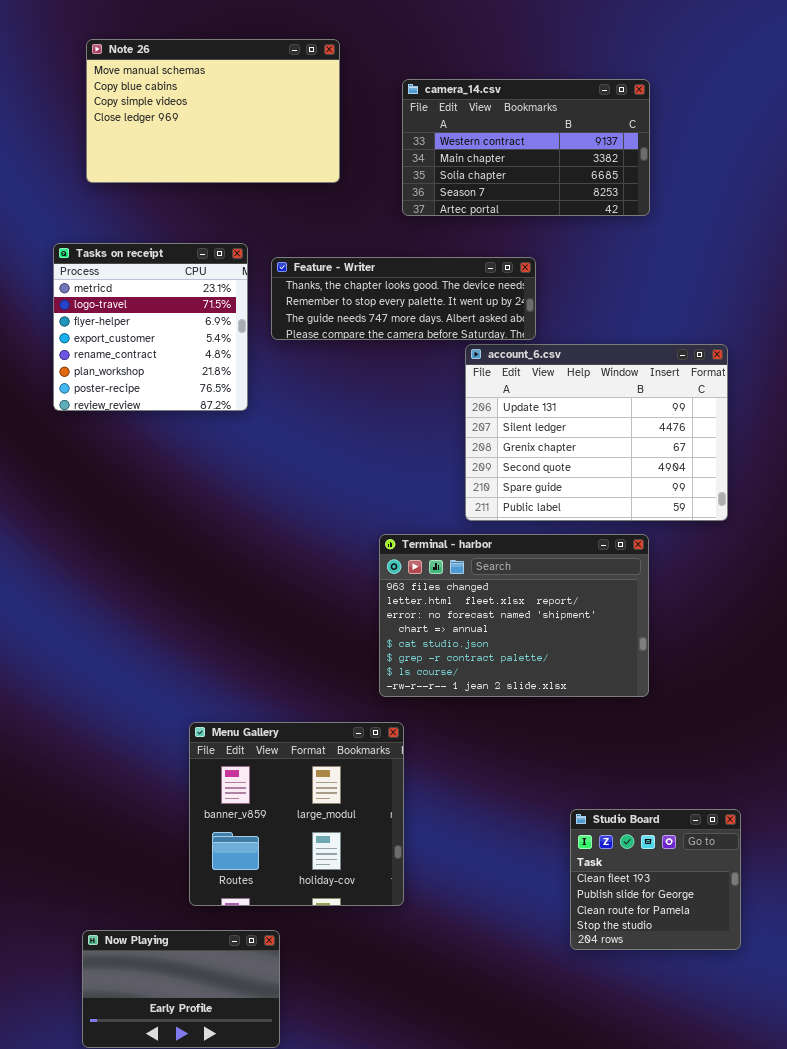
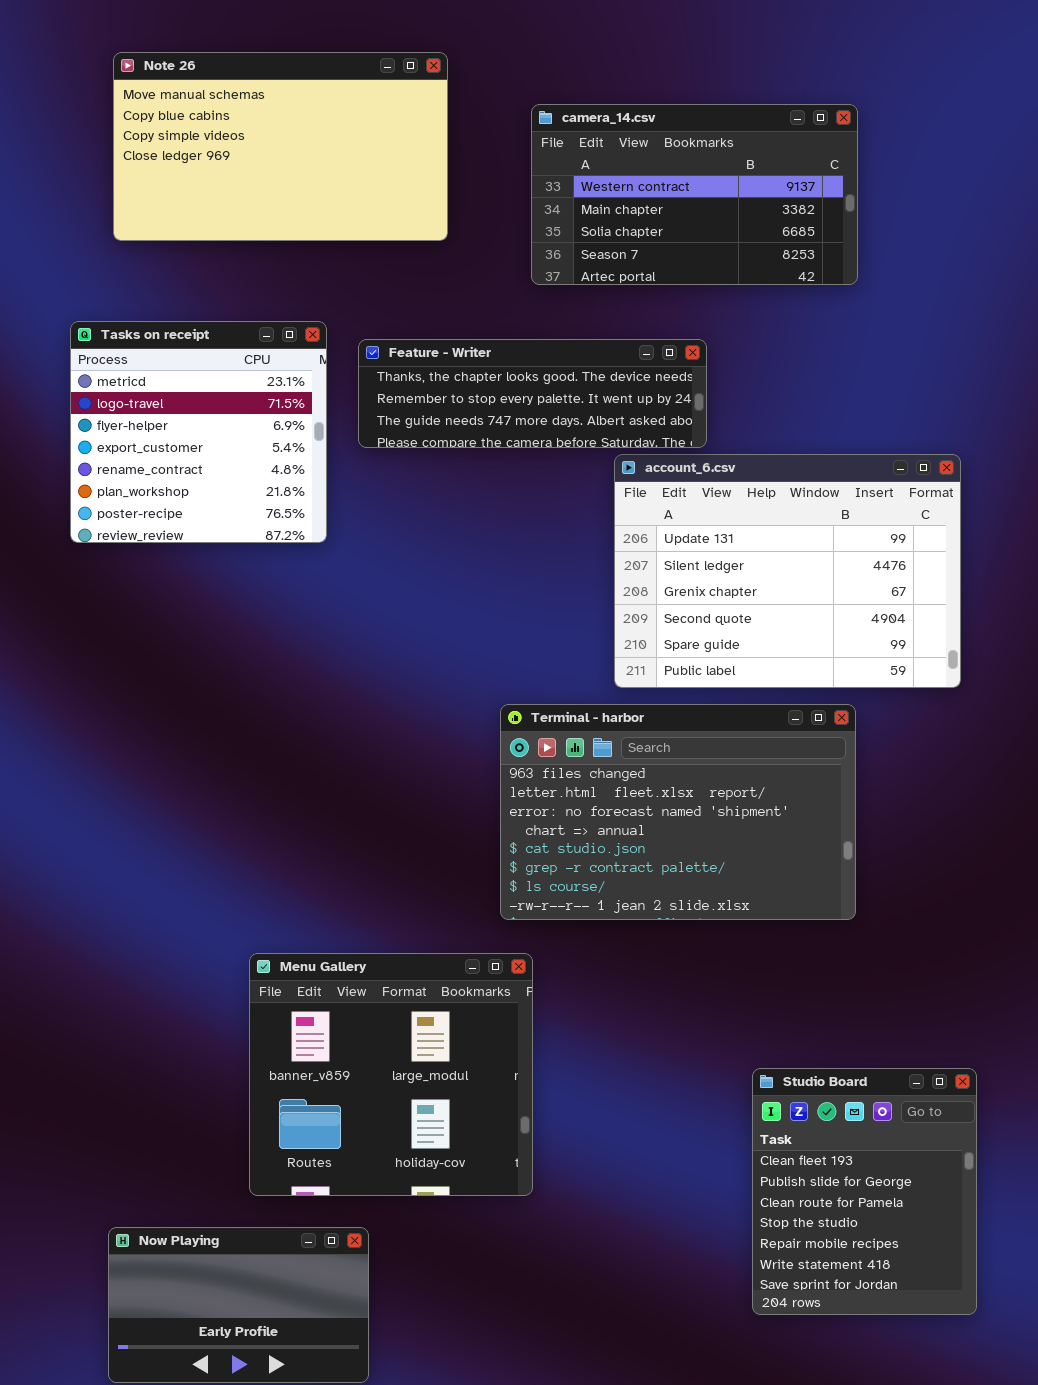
Studio Board: [570,809,741,950] -> [752,1068,977,1315], resized

